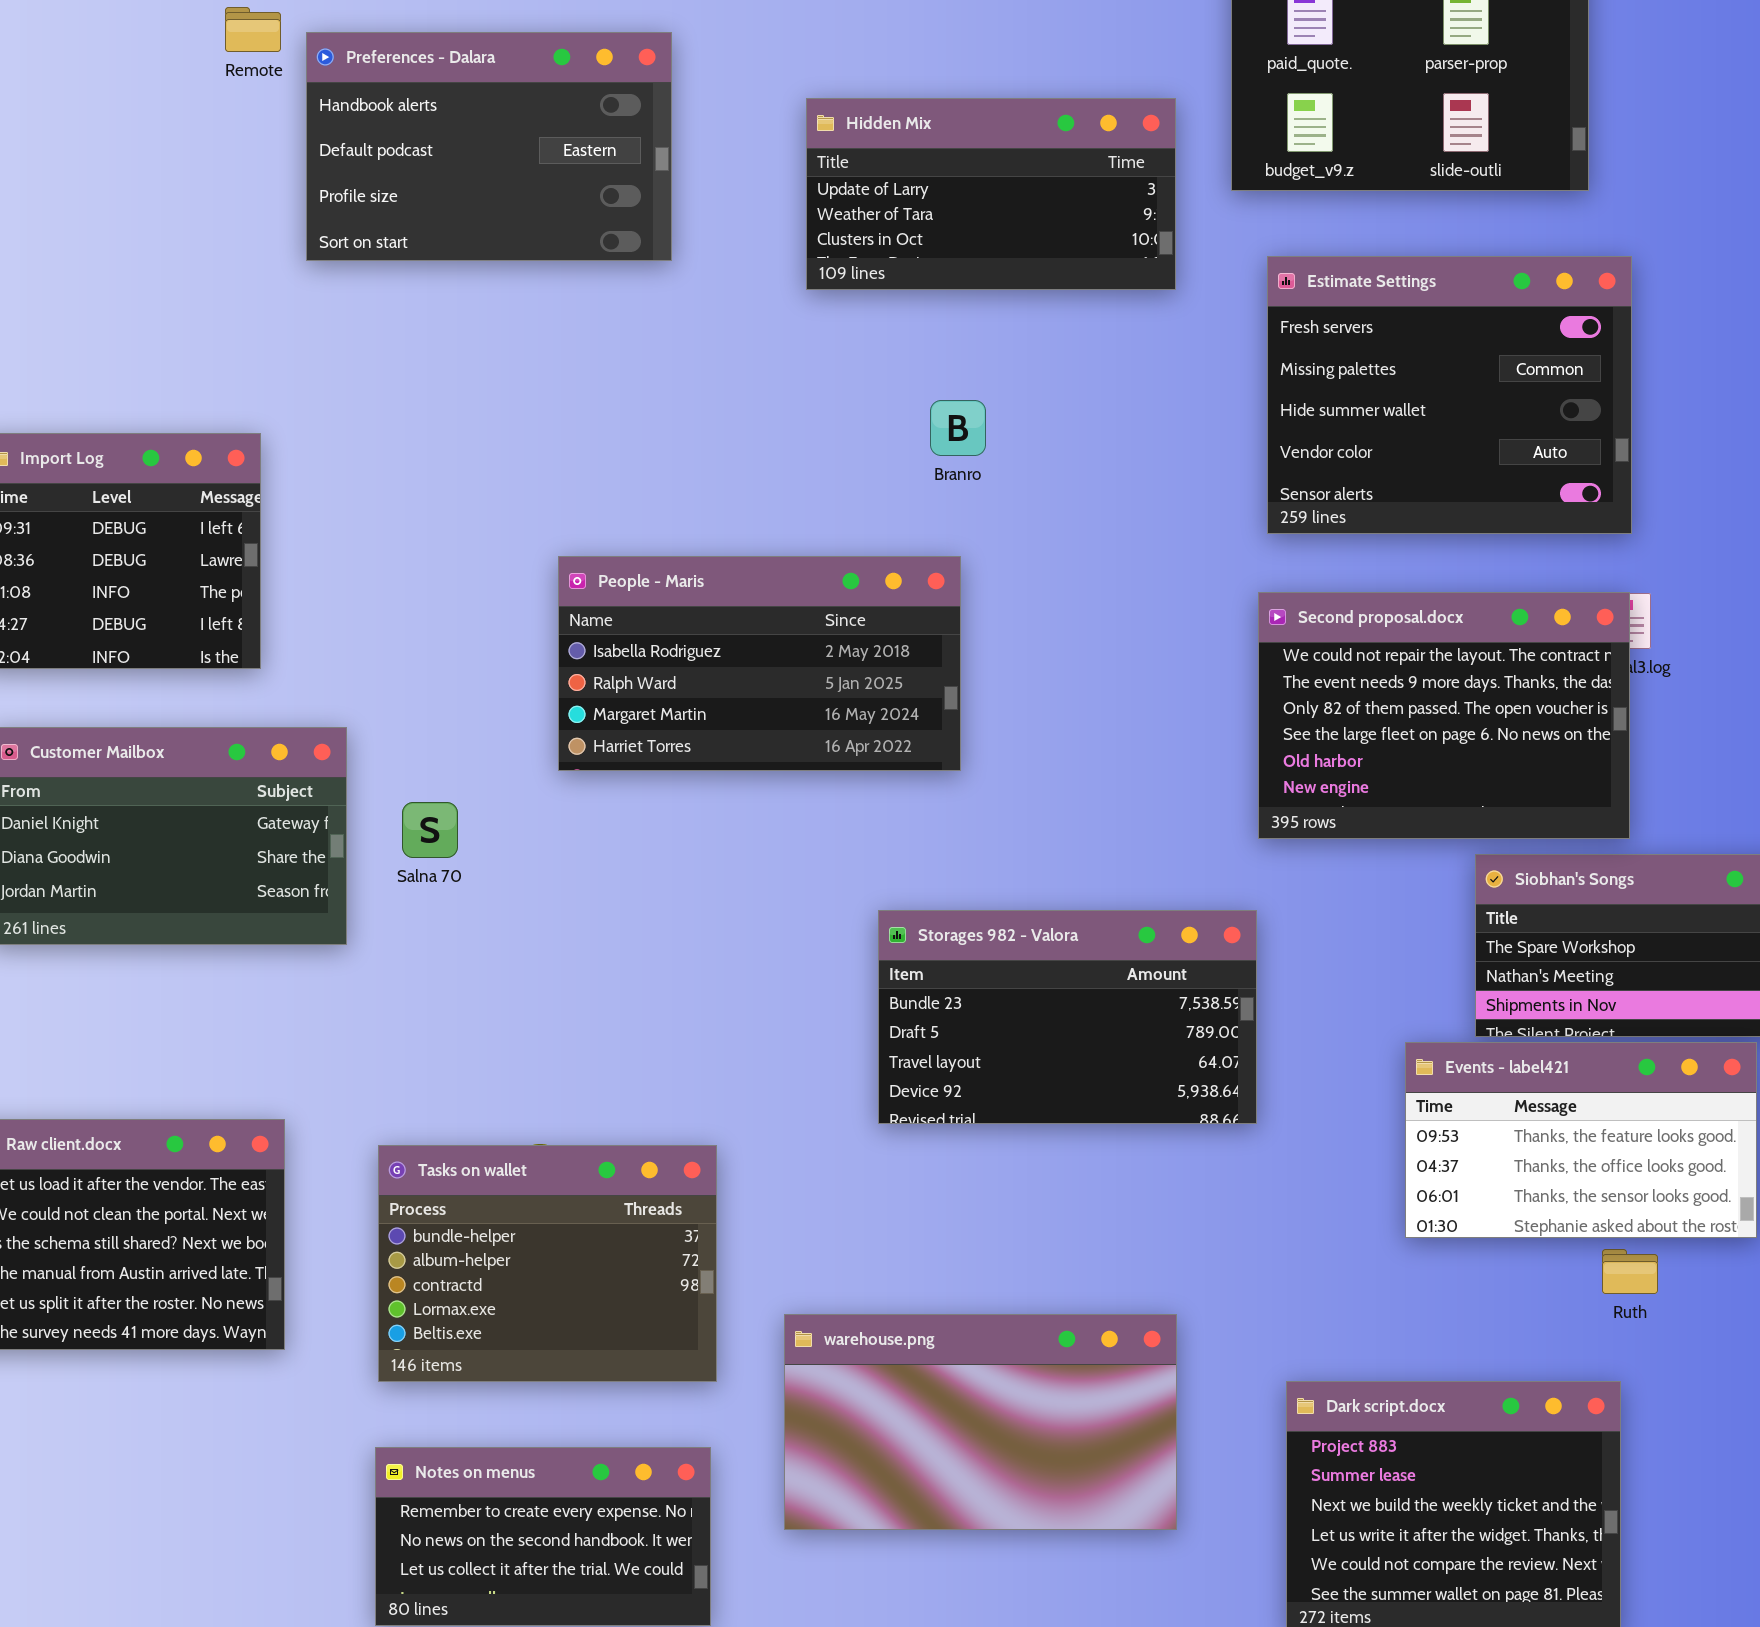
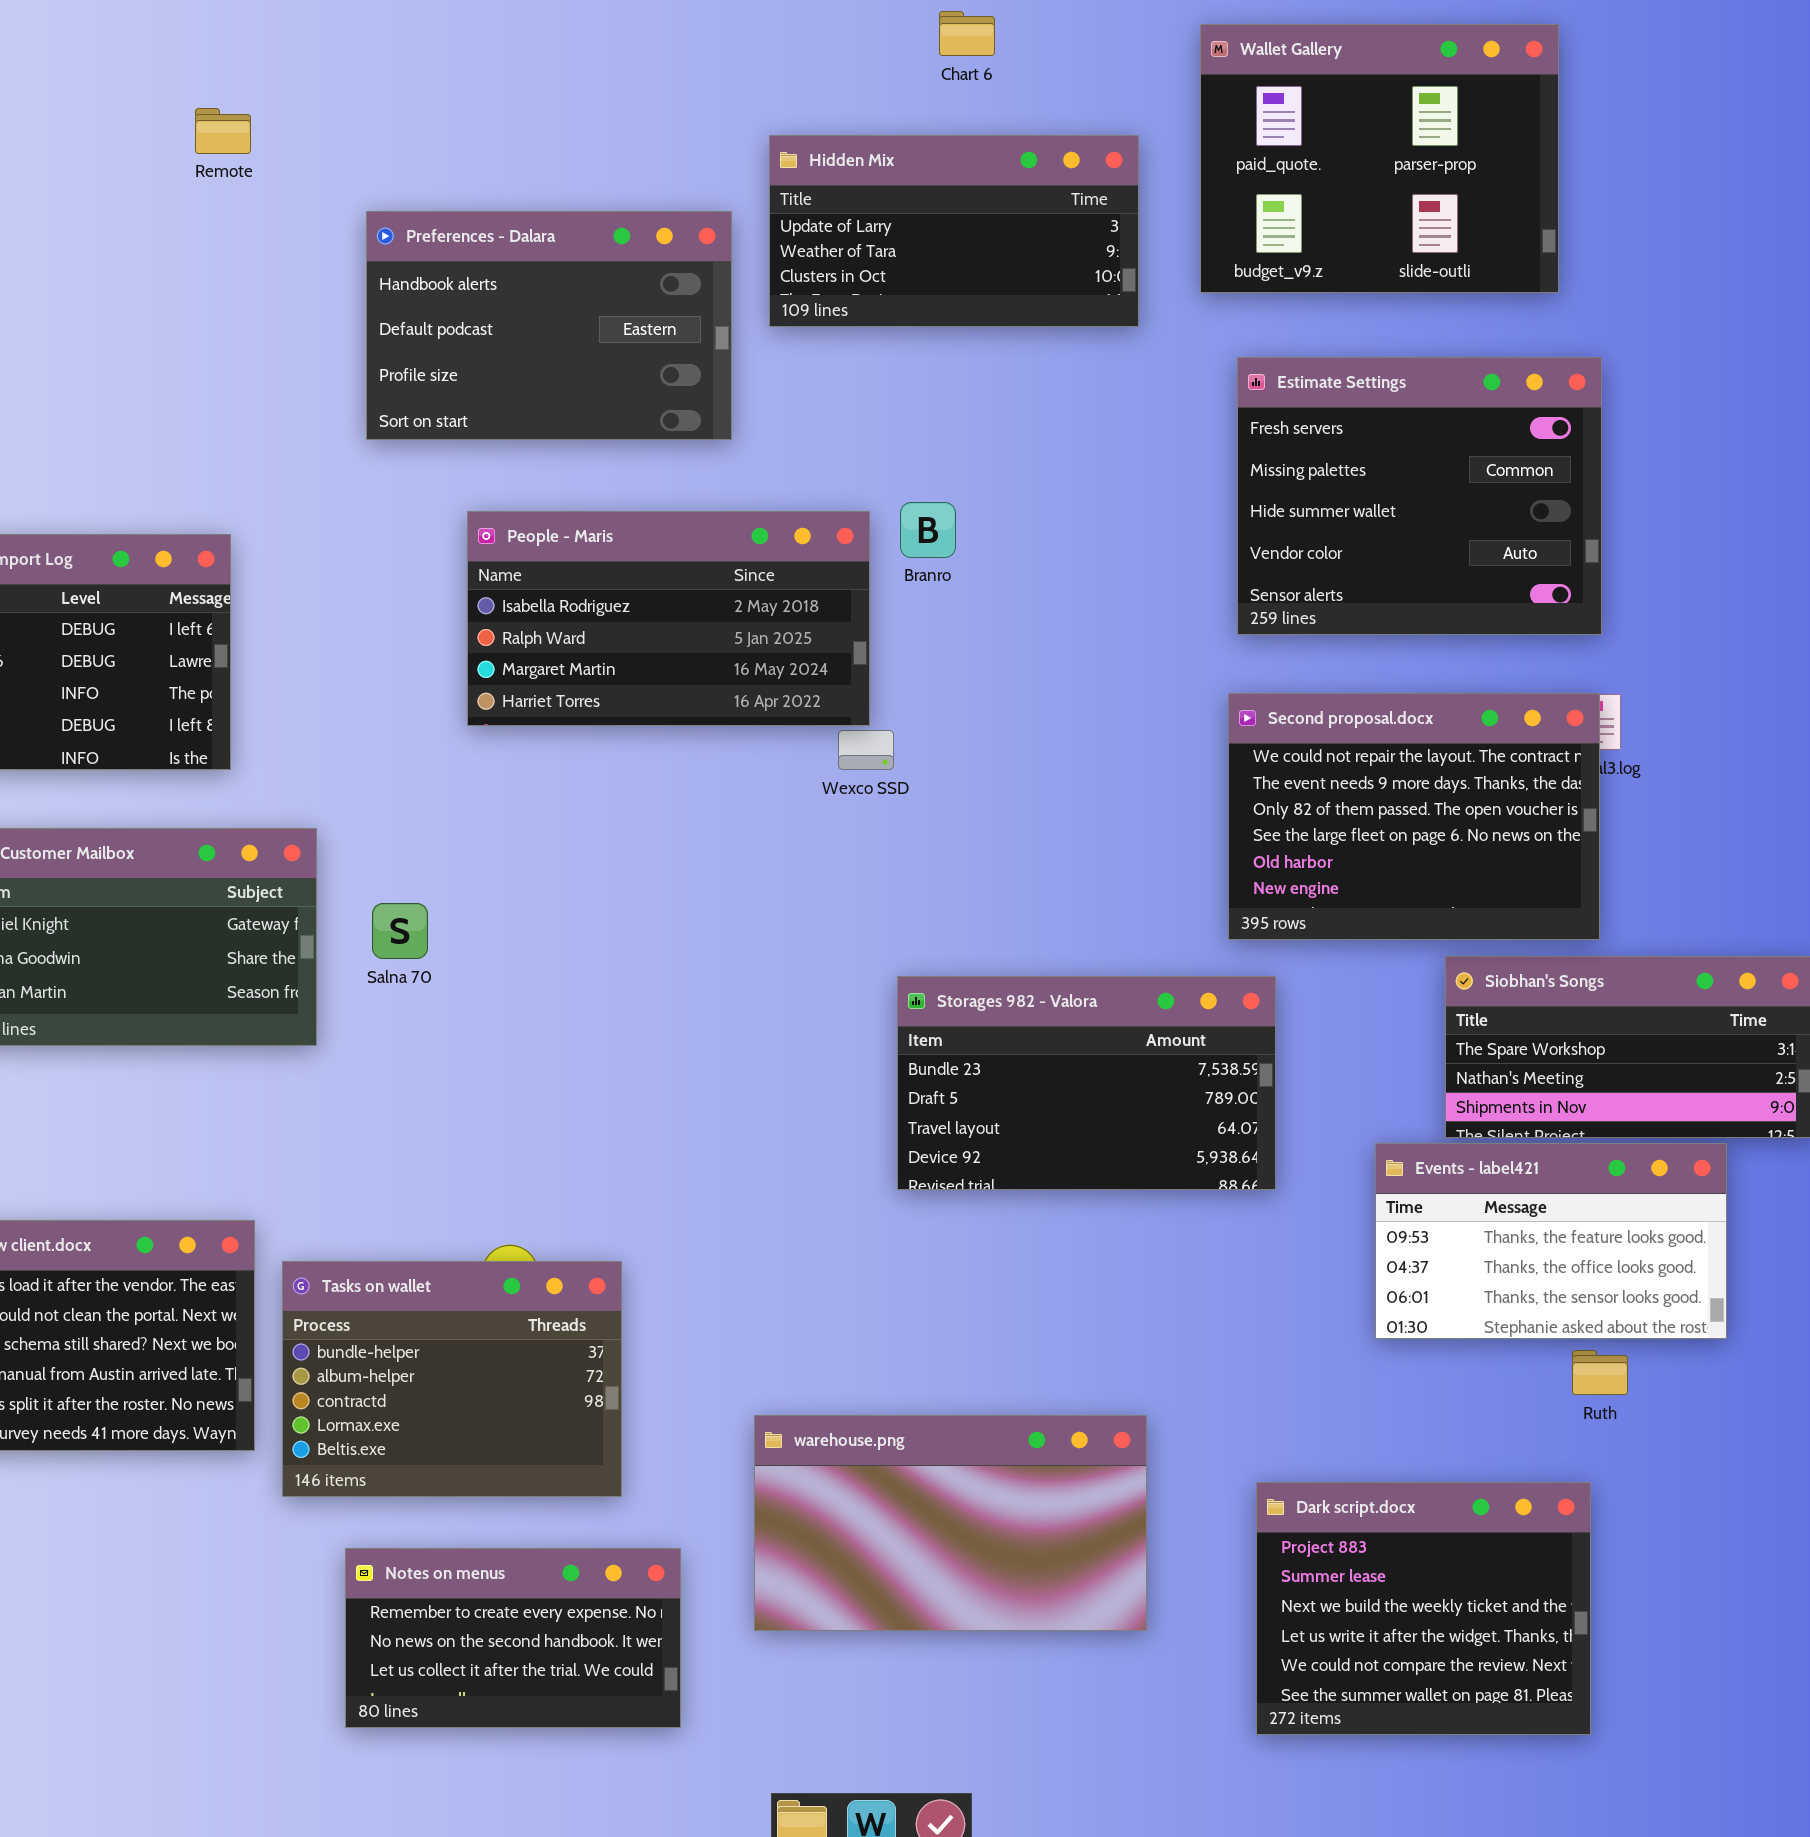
Preferences - Dalara: [306,32,672,261] -> [366,211,732,440], moved
Hidden Mix: [806,98,1176,290] -> [769,135,1139,327], moved
People - Maris: [558,556,961,771] -> [467,511,870,726], moved
Storages 982 - Valora: [878,910,1257,1124] -> [897,976,1276,1190], moved
Tasks on wallet: [378,1145,717,1382] -> [282,1261,622,1497], moved

